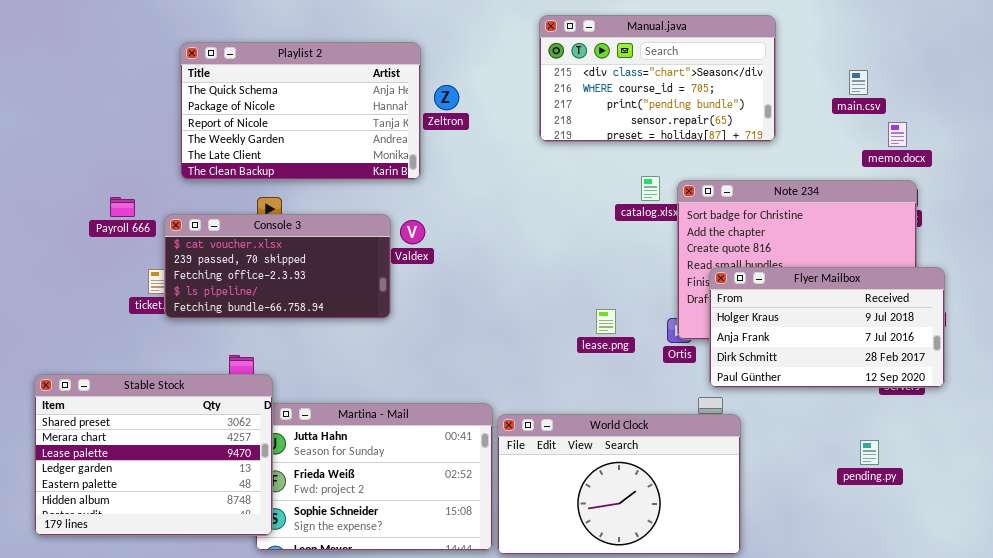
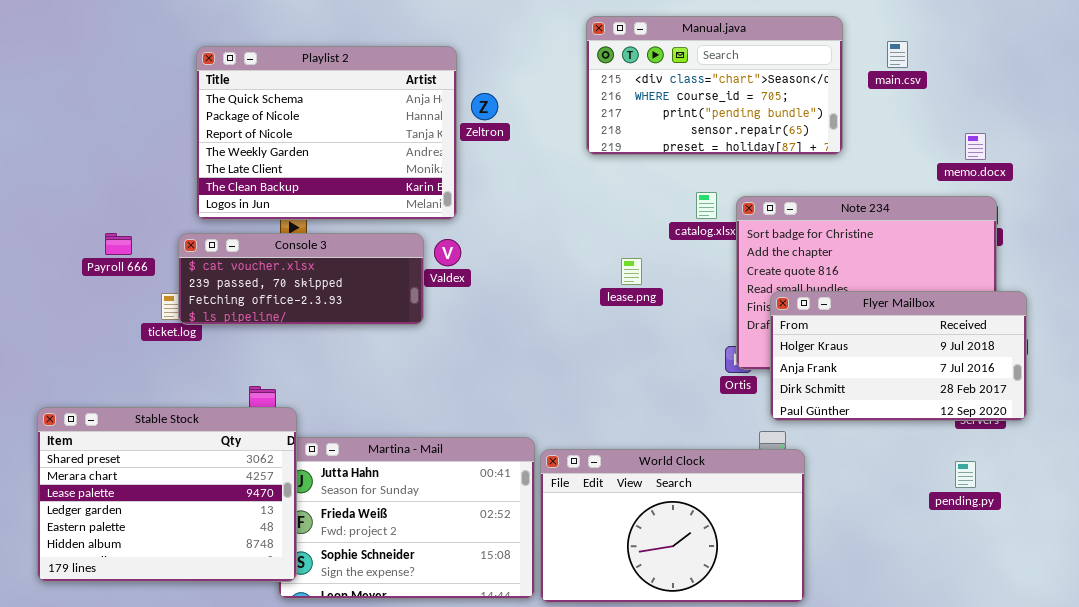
Playlist 2: [180,42,421,180] -> [196,46,457,220], resized
main.csv: [849,70,868,95] -> [887,41,908,68], moved
Payroll 666: [110,197,135,217] -> [105,233,132,255], moved
Console 3: [164,214,391,319] -> [178,233,424,325], resized
lease.png: [596,309,616,334] -> [621,258,642,285], moved
pending.py: [860,440,879,465] -> [955,461,976,488], moved

